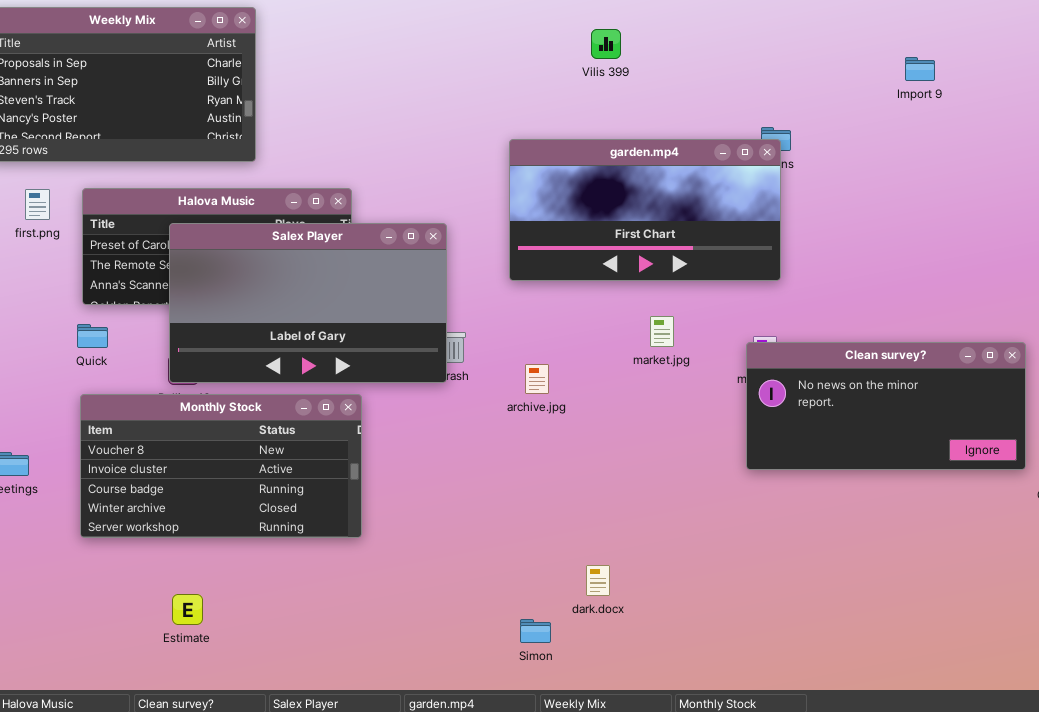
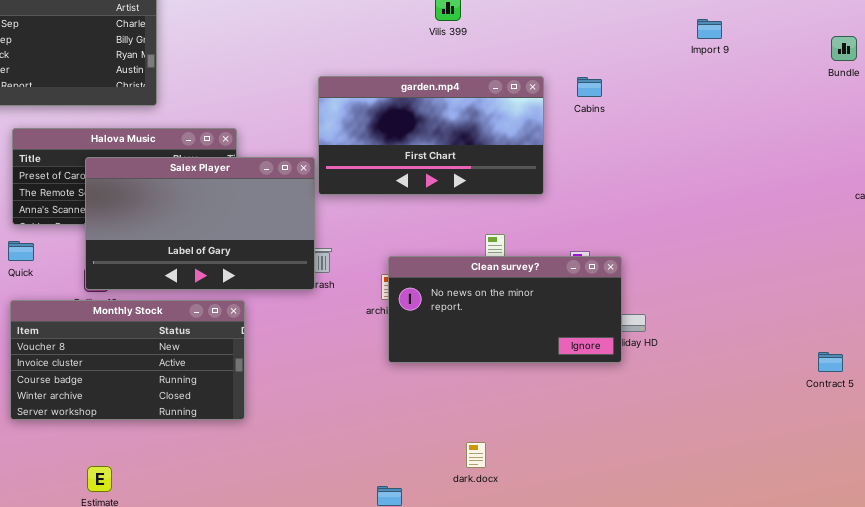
garden.mp4: [509,139,781,281] -> [318,76,544,195], moved
Clean survey?: [746,342,1026,470] -> [388,256,622,363], moved
dark.docx: [586,565,610,596] -> [466,442,486,468], moved

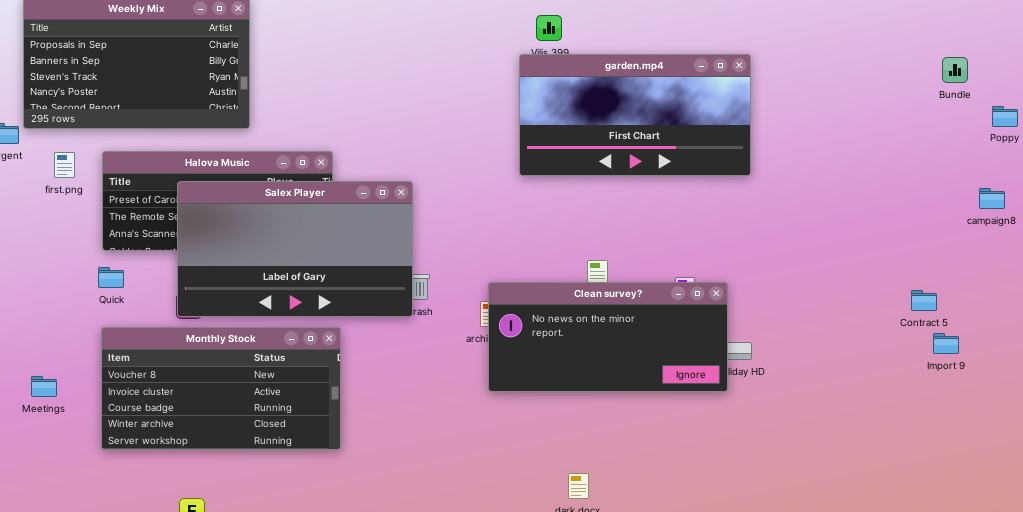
Import 9: [697,19,722,39] -> [933,333,959,354], moved
garden.mp4: [318,76,544,195] -> [519,54,751,176], moved
Contract 5: [818,352,843,372] -> [911,290,937,311], moved

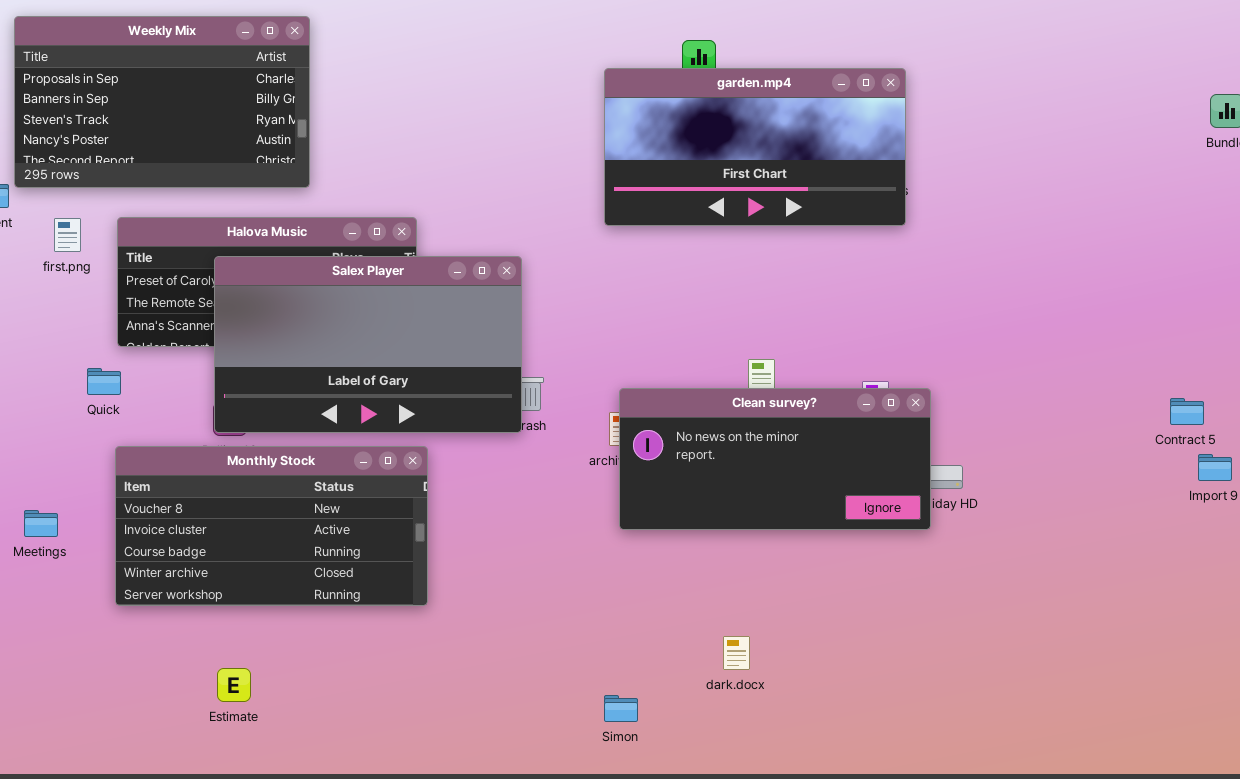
garden.mp4: [519,54,751,176] -> [604,68,906,226], moved
Quick: [98,267,124,288] -> [87,368,121,395], moved

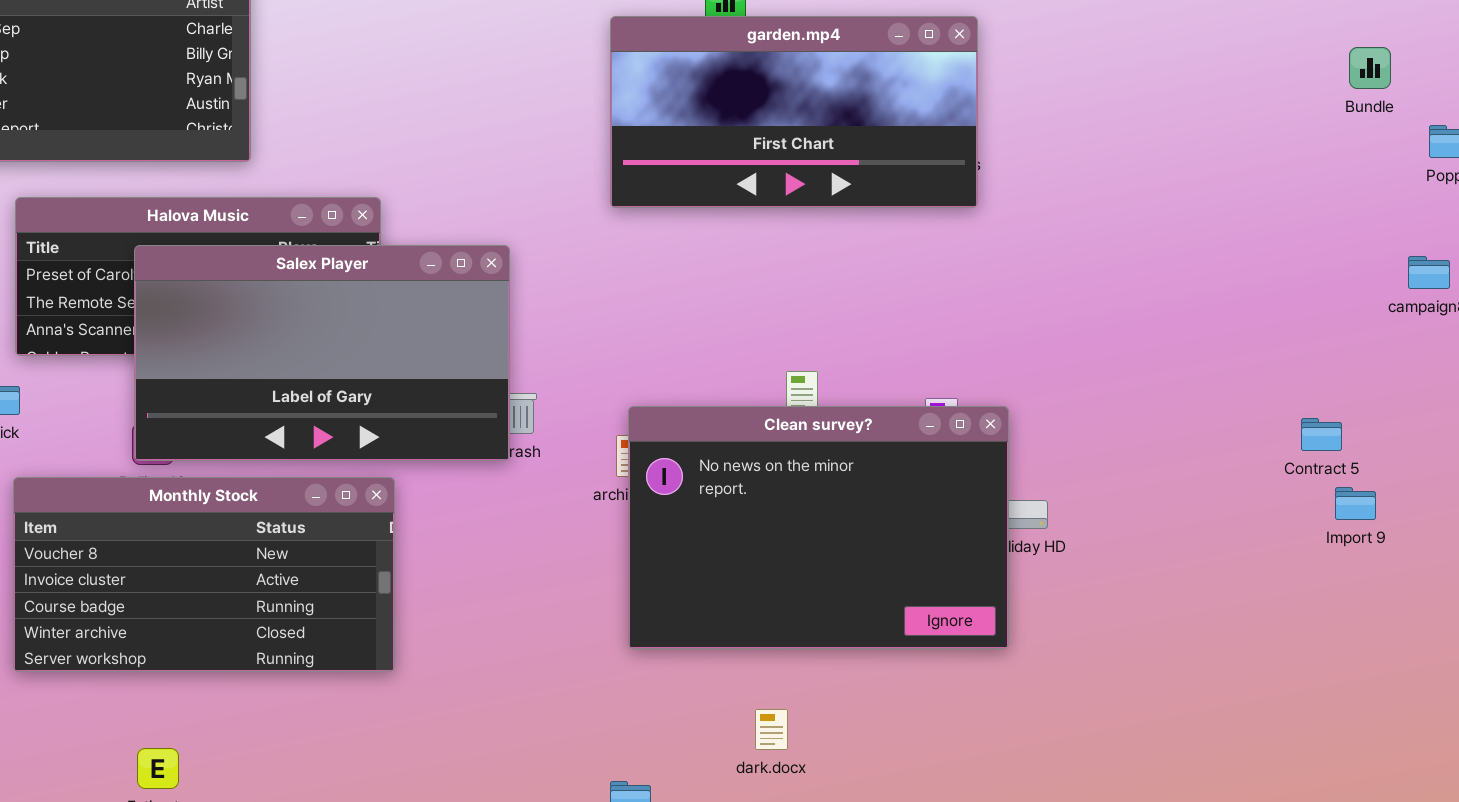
Clean survey?: [619,388,931,530] -> [628,406,1009,649], resized

